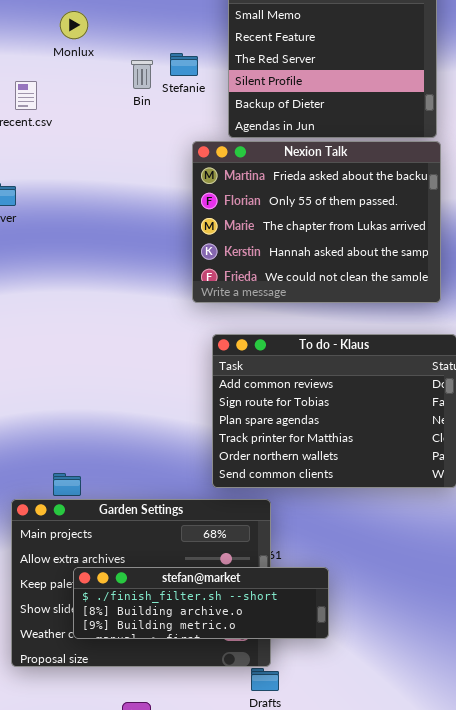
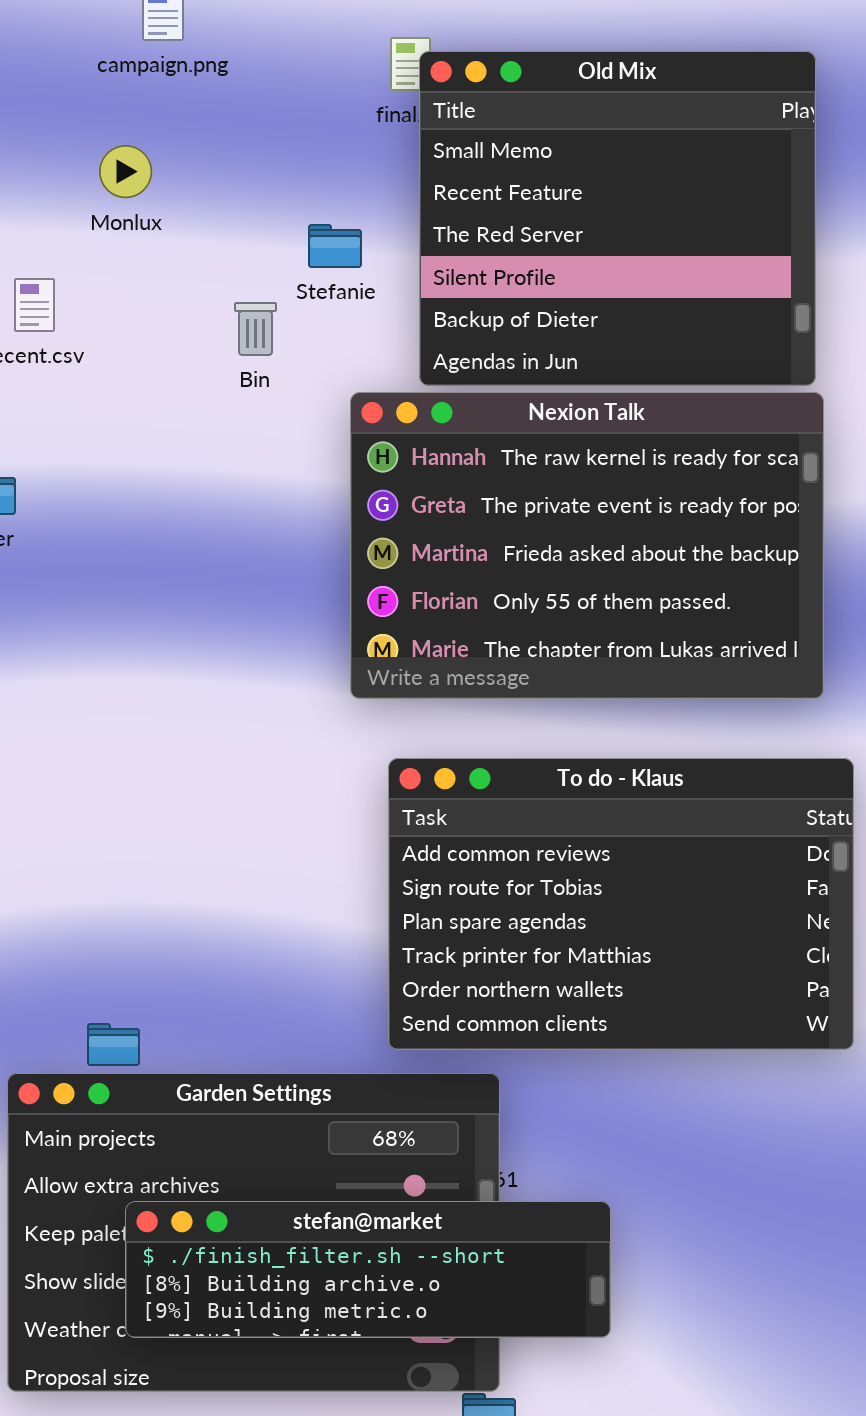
Bin: [131,60,153,89] -> [234,302,277,356], moved
Nexion Talk: [192,141,441,303] -> [350,392,824,699], scrolled up 2 rows

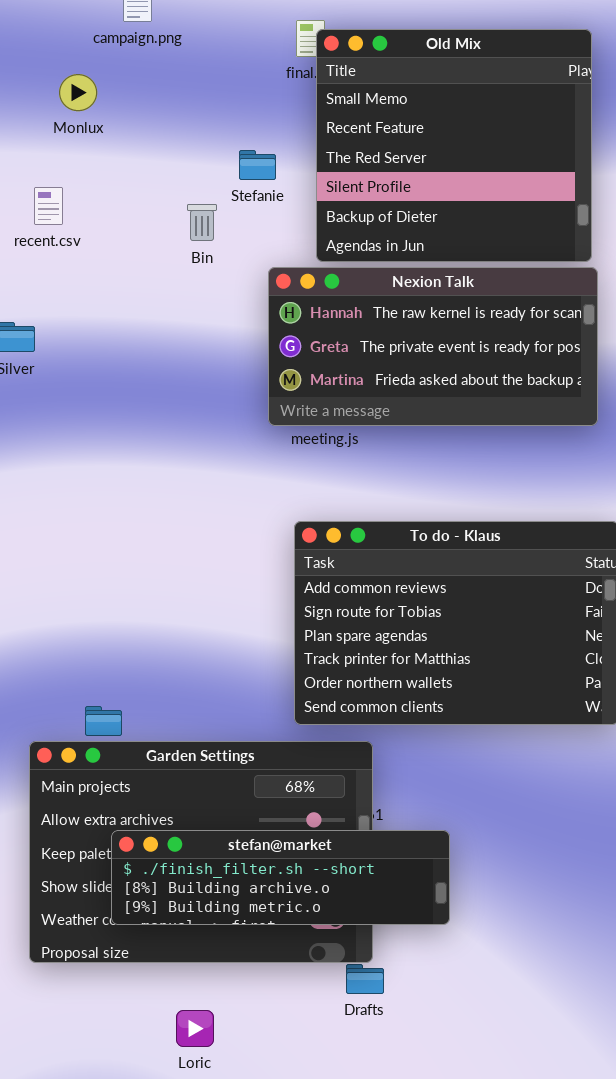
Monlux: [99,145,152,198] -> [59,74,97,111], moved
Nexion Talk: [350,392,824,699] -> [268,267,598,426], resized

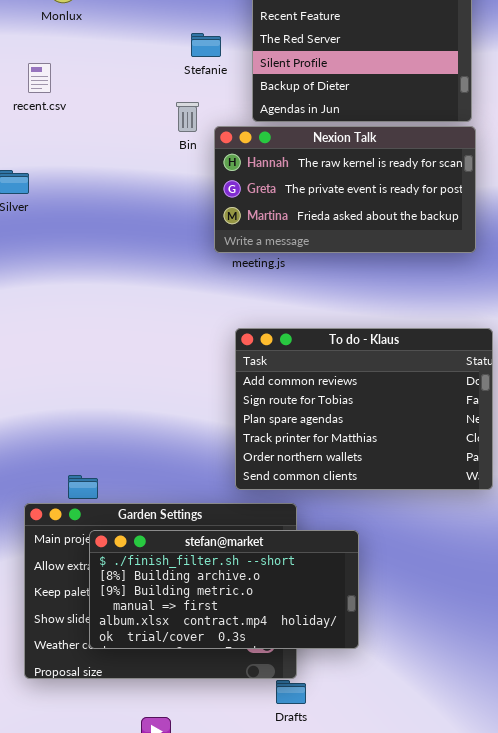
Bin: [187,204,217,241] -> [176,102,199,132], moved
stefan@market: [111,830,450,925] -> [89,530,359,649], resized

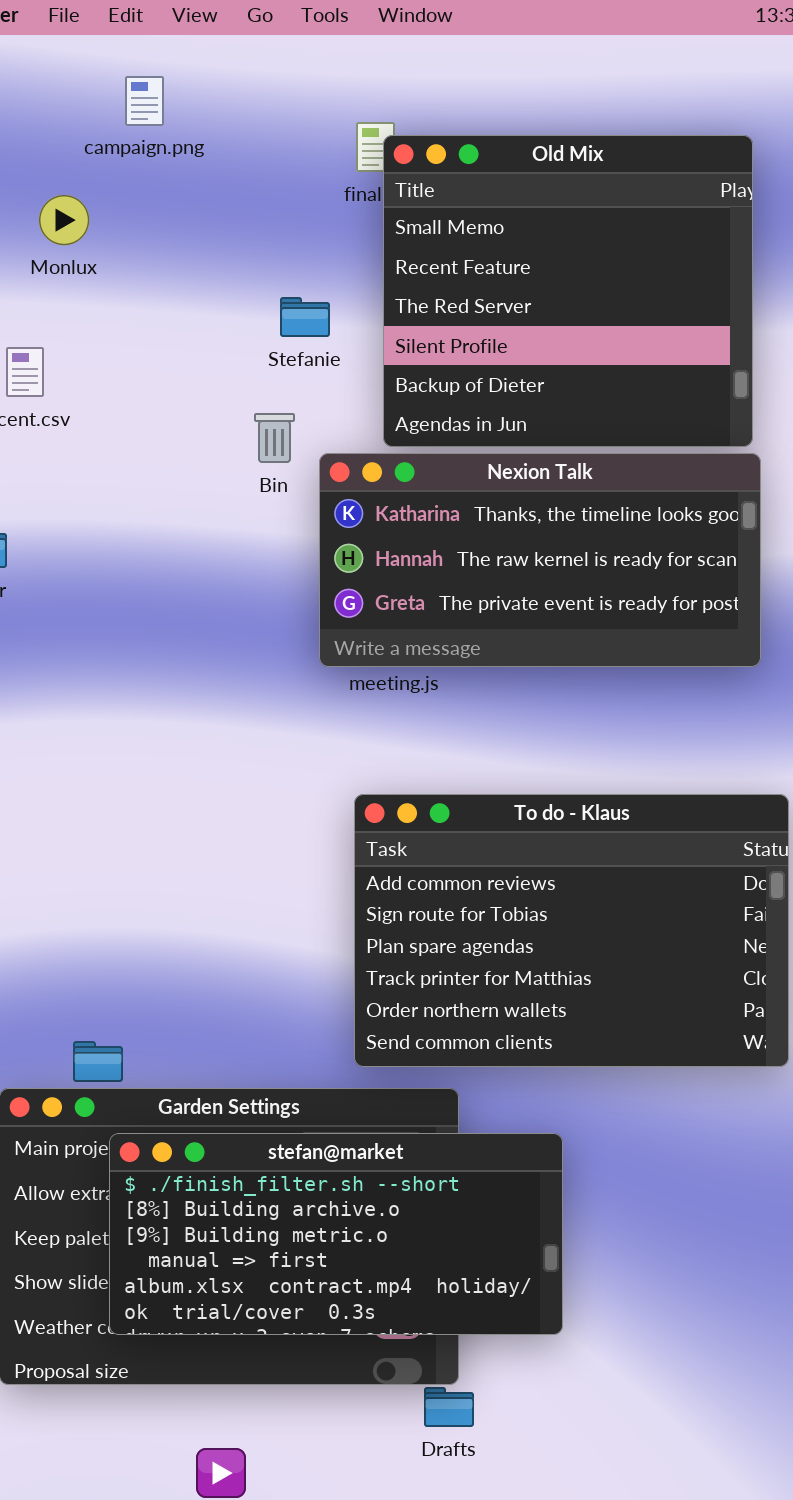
Nexion Talk: [214,126,476,253] -> [319,453,761,667], scrolled up 1 row

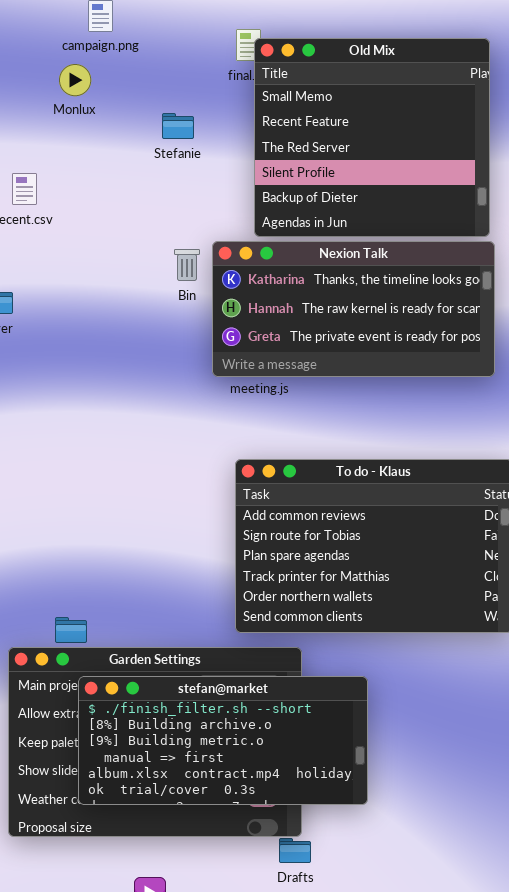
Monlux: [39,195,89,245] -> [59,64,91,96], moved
Stefanie: [280,297,330,337] -> [162,113,194,139], moved
Bin: [254,413,295,463] -> [174,249,200,281], moved

